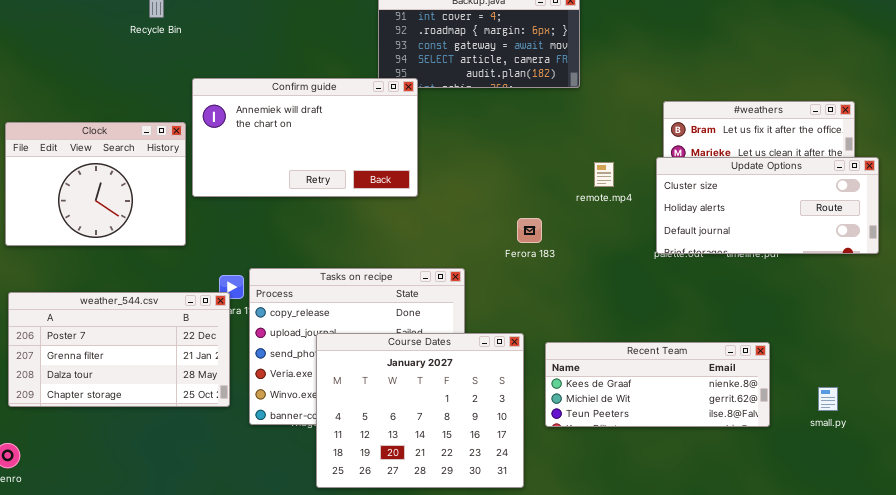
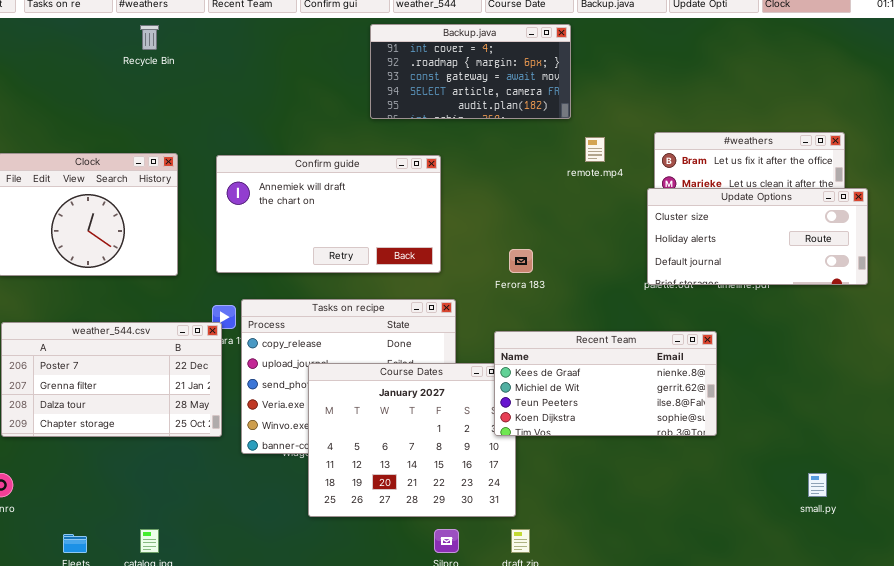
Confirm guide: [192,78,418,197] -> [216,155,441,273], moved
remote.mp4: [594,162,614,187] -> [585,137,605,162], moved
Recent Team: [545,342,770,427] -> [494,331,717,436], moved, resized
small.py: [818,387,838,411] -> [808,473,827,497], moved

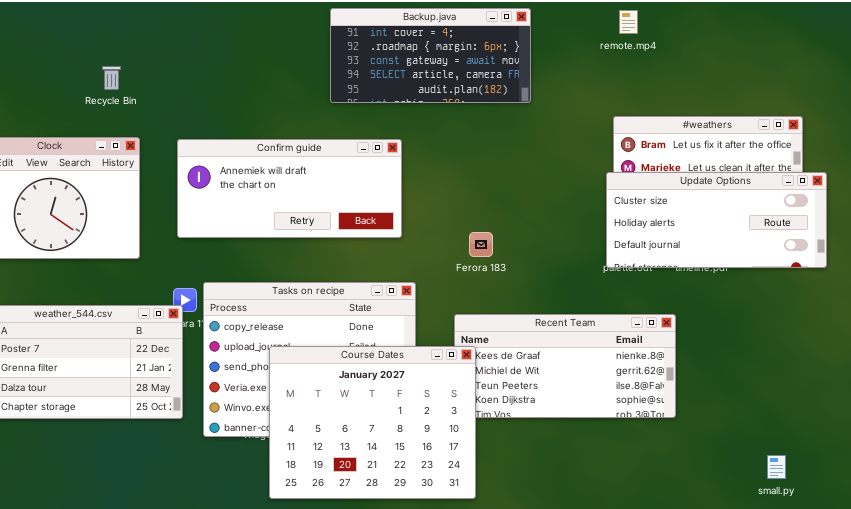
Recycle Bin: [140,25,159,50] -> [102,66,121,90], moved
remote.mp4: [585,137,605,162] -> [619,10,638,34], moved
Confirm guide: [216,155,441,273] -> [177,139,402,238], resized
Course Dates: [308,363,516,517] -> [269,346,476,499], raised

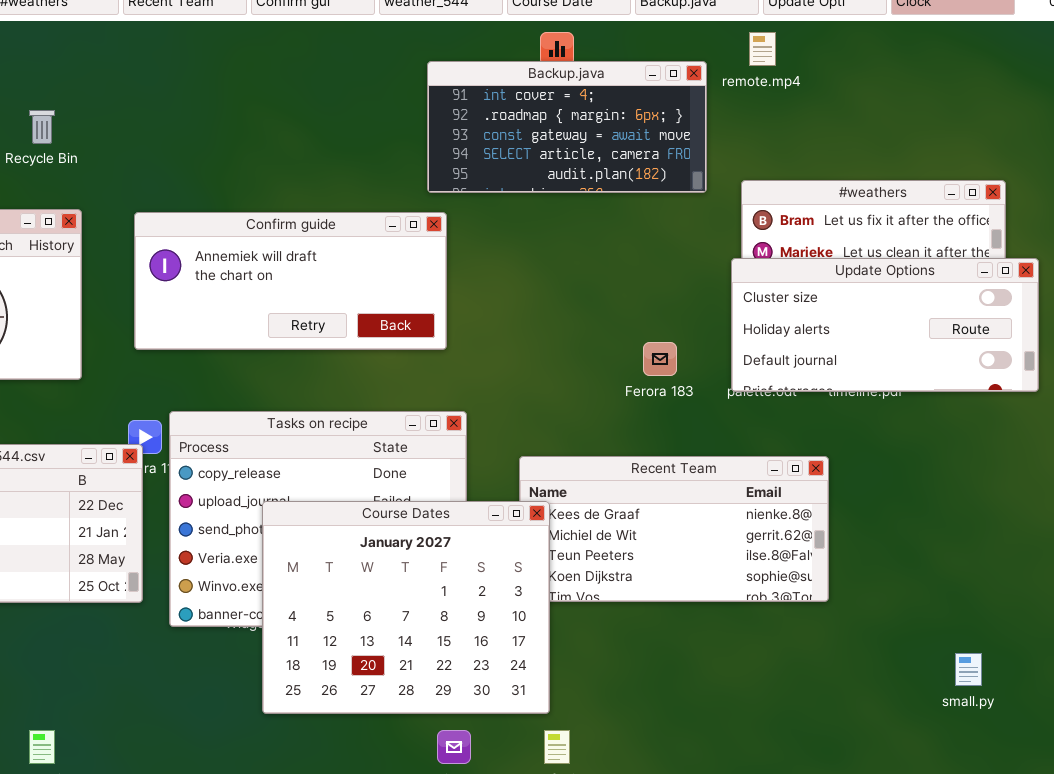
Backup.java: [330,8,531,103] -> [427,61,707,193], moved
Ferora 183: [469,232,493,257] -> [643,342,677,376], moved

